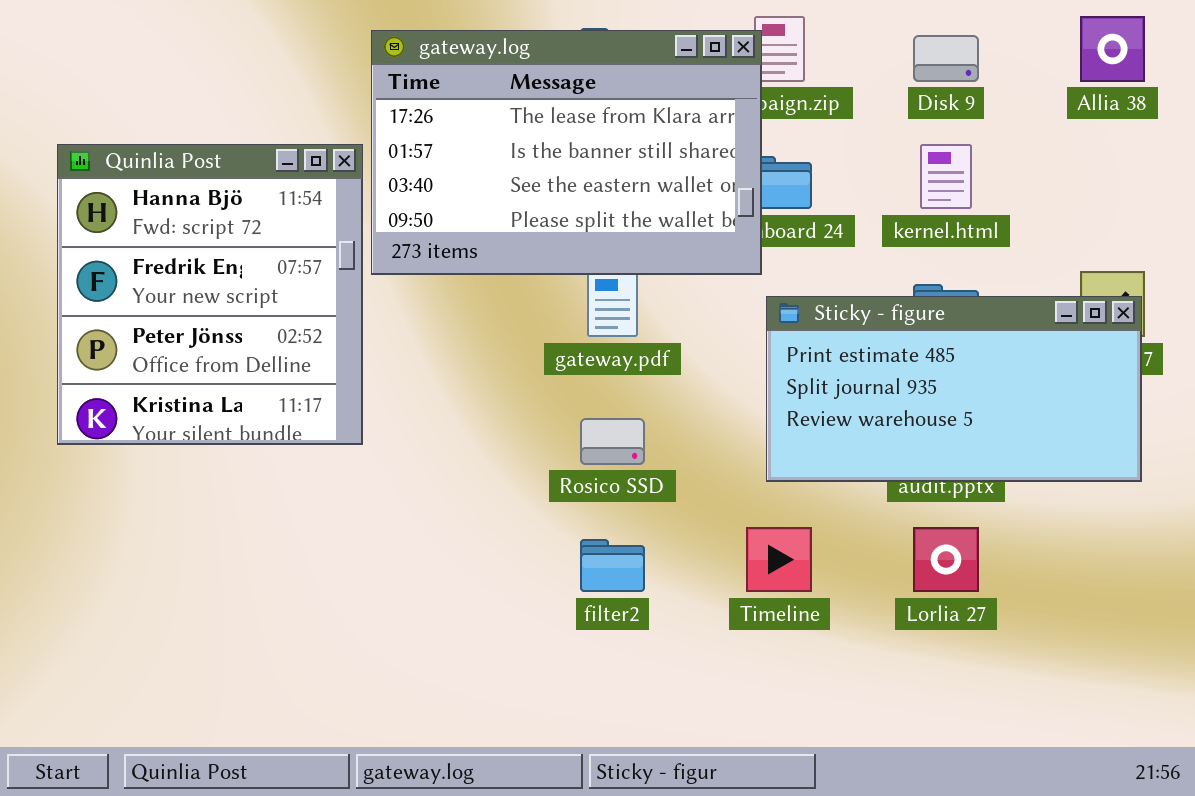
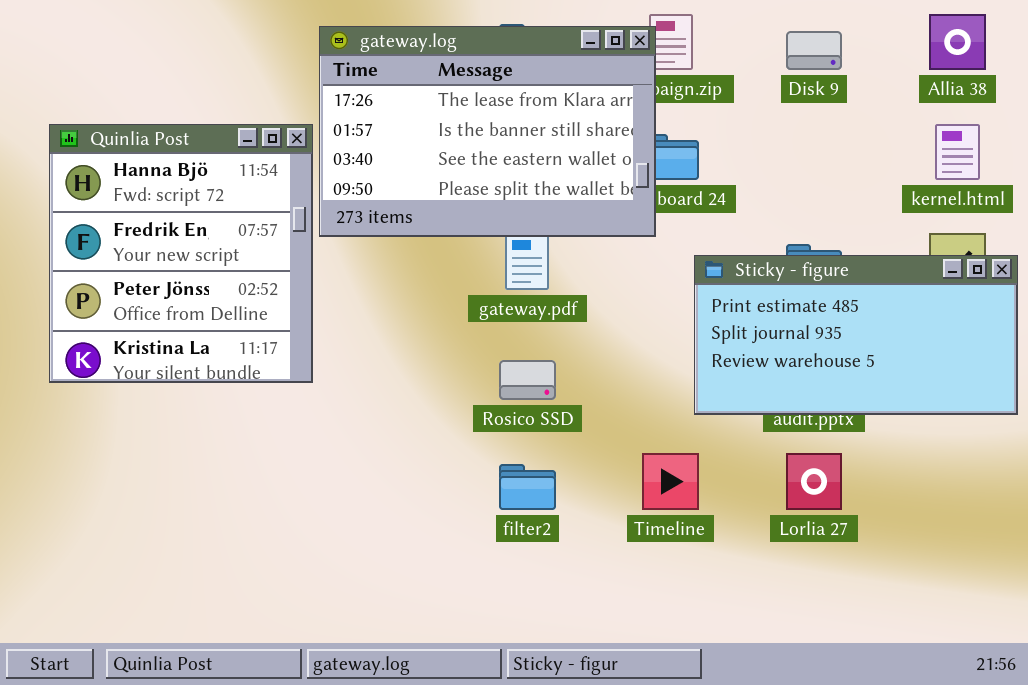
kernel.html: [920,144,972,209] -> [935,124,980,180], moved
Sticky - figure: [766,296,1142,482] -> [694,255,1018,415], moved

